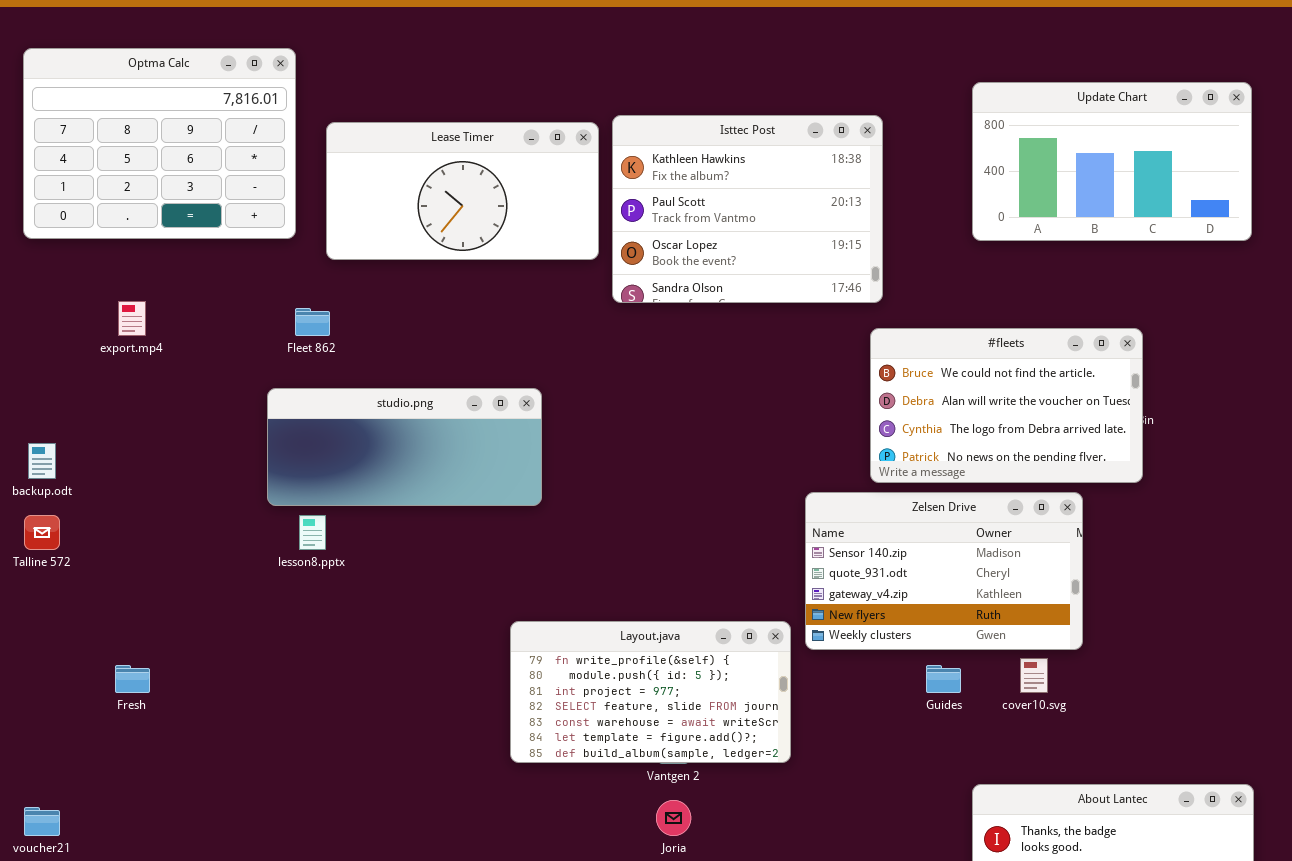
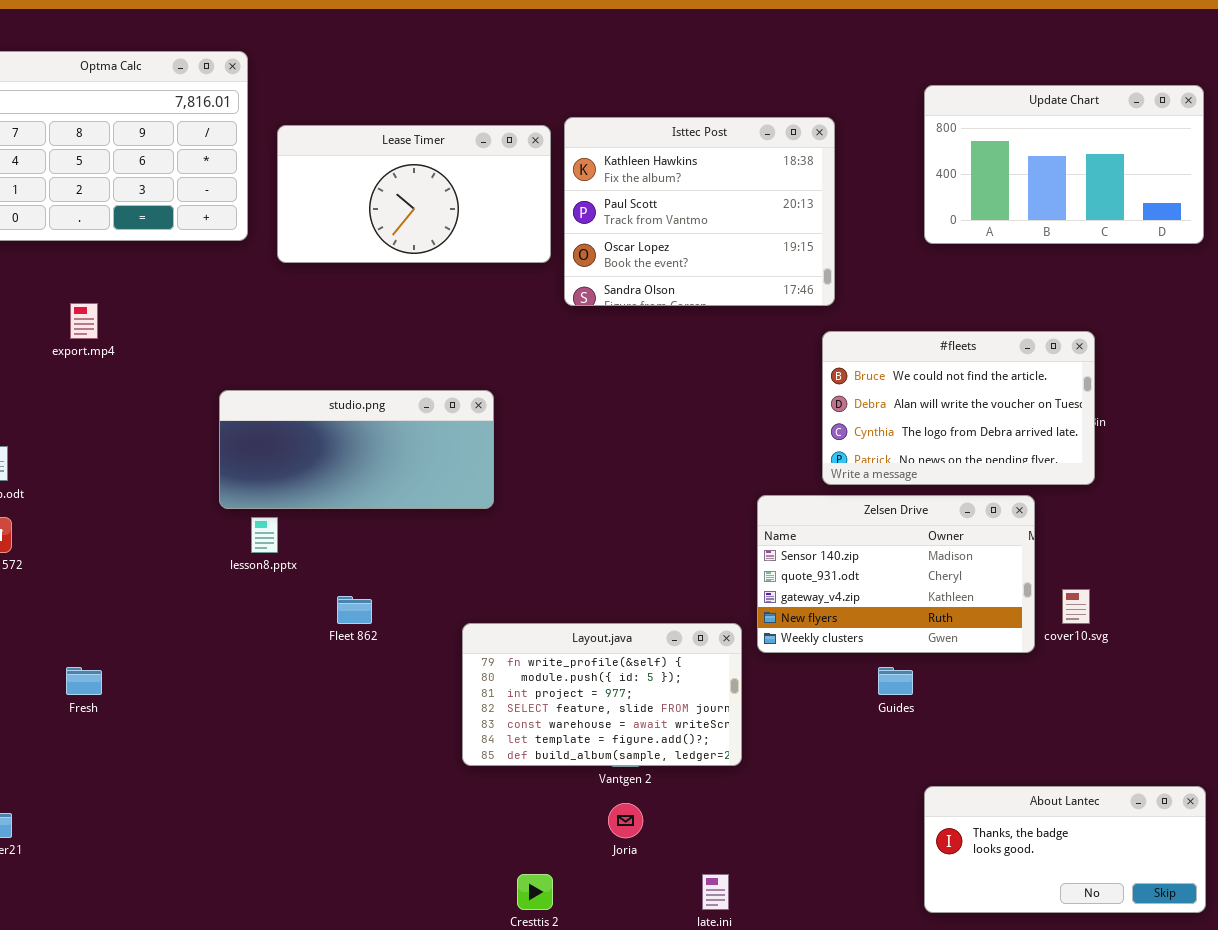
Fleet 862: [295,308,330,336] -> [337,596,372,624], moved
cover10.svg: [1020,658,1048,693] -> [1062,589,1090,624], moved

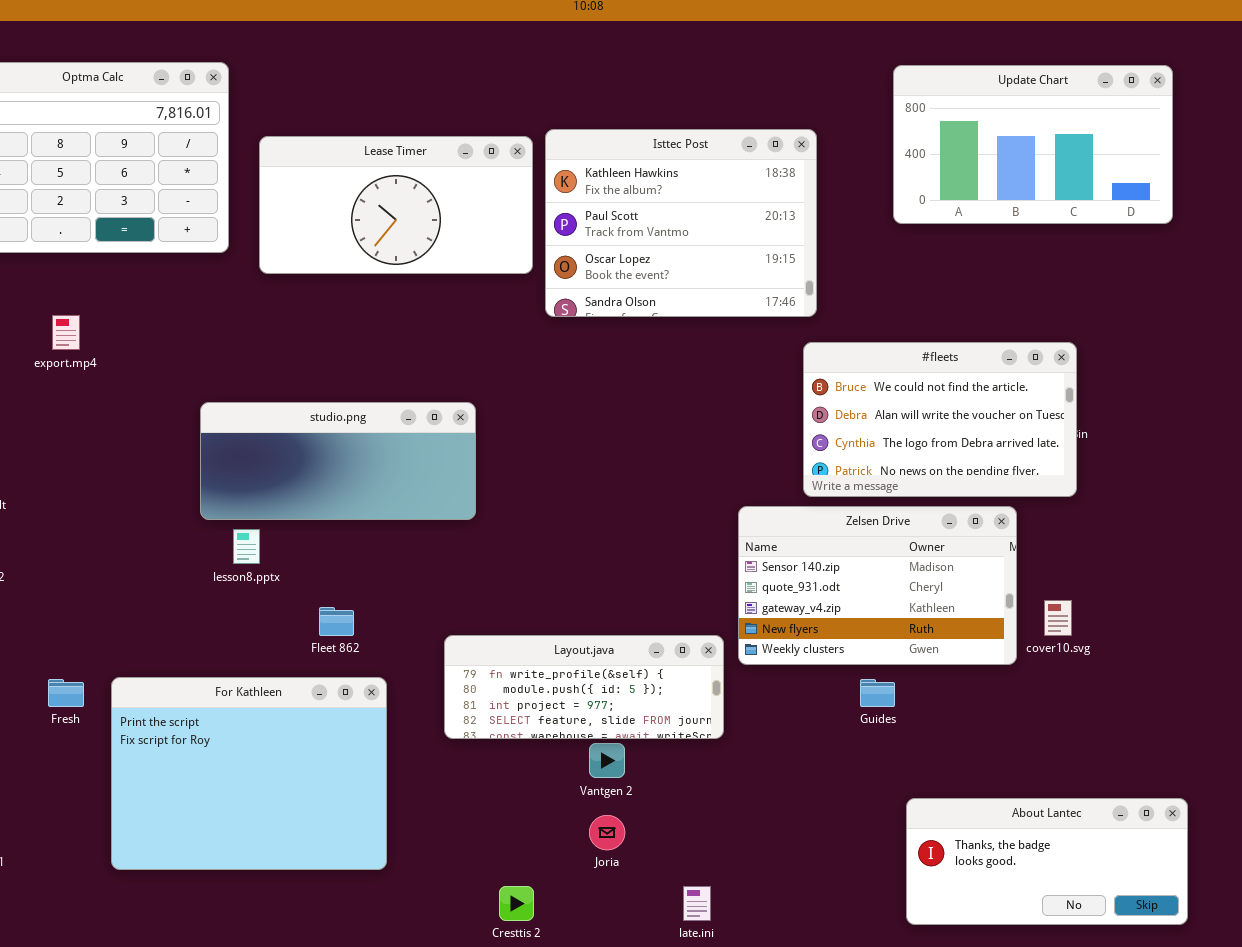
Update Chart: [924,85,1204,244] -> [893,65,1173,224], moved
Layout.java: [462,623,742,766] -> [444,635,724,739], resized
For Kathleen: none -> [111,677,387,870], opened

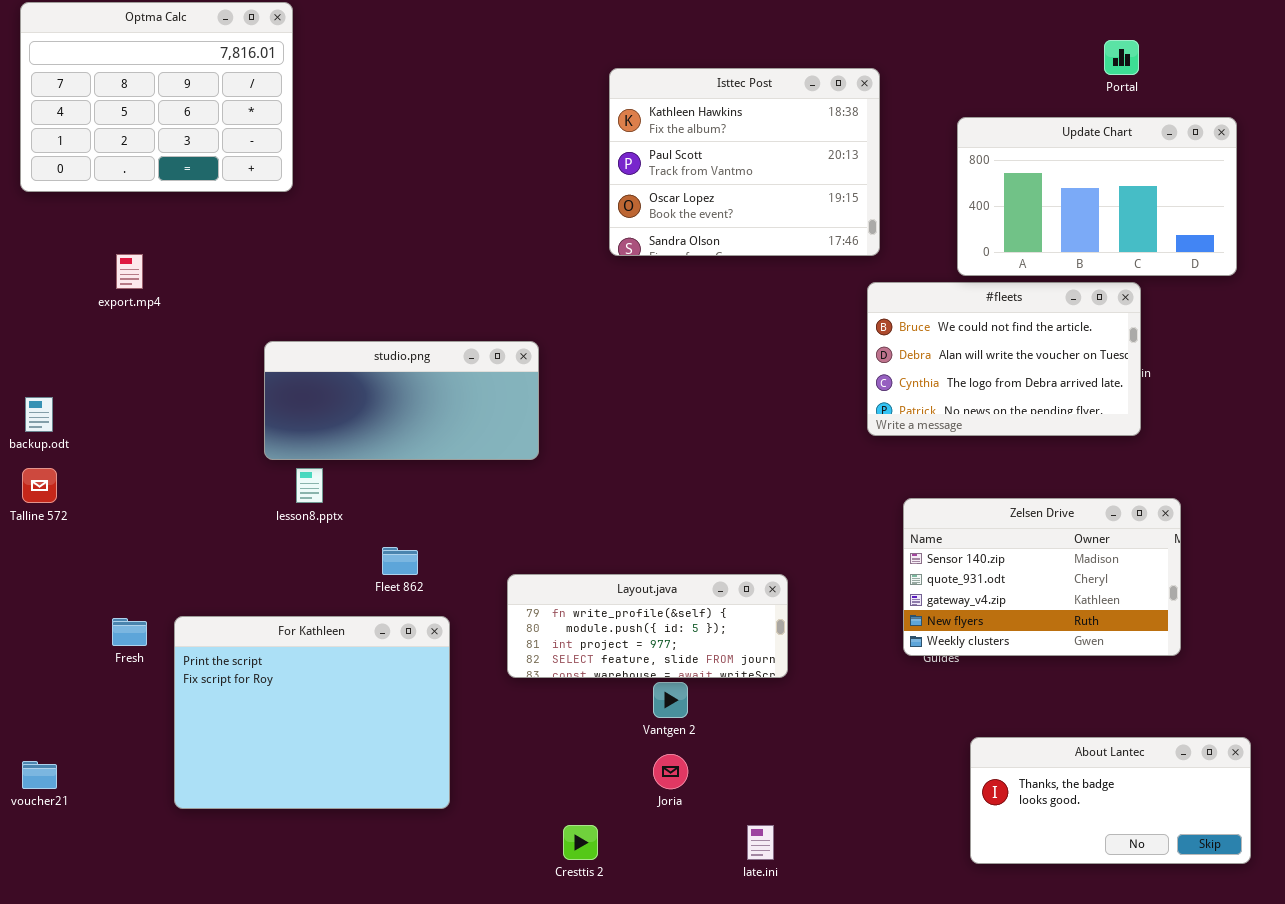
Update Chart: [893,65,1173,224] -> [957,117,1237,276], moved
Lease Timer: [259,136,533,274] -> none, closed
Zelsen Drive: [738,506,1017,665] -> [903,498,1181,656], moved

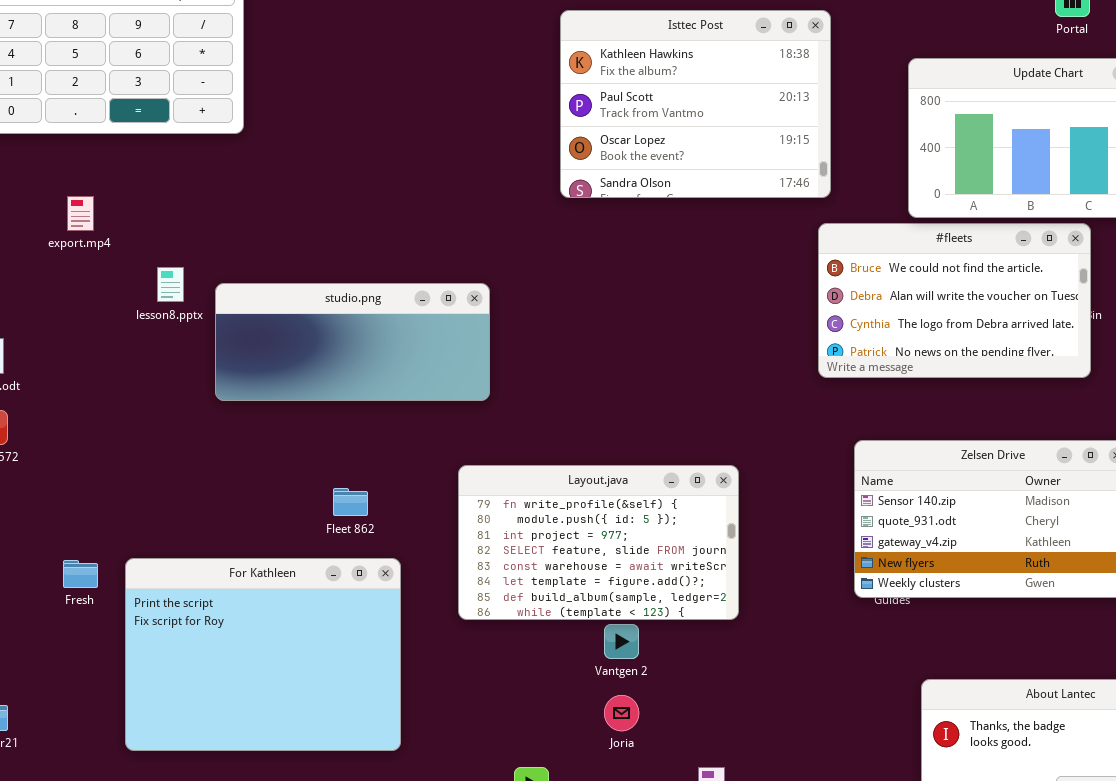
lesson8.pptx: [296,468,323,503] -> [157,267,184,302], moved
Layout.java: [507,574,788,678] -> [458,465,739,620], resized

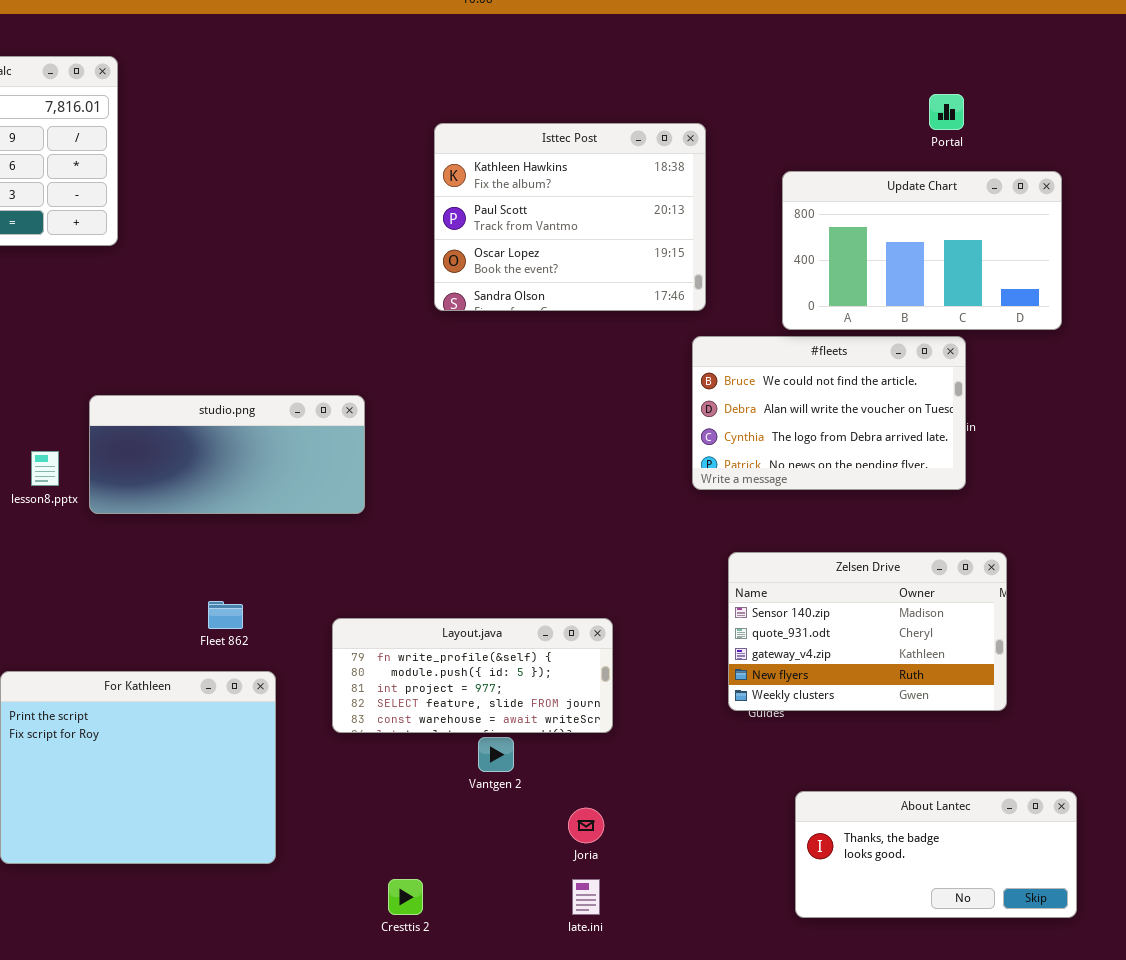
lesson8.pptx: [157,267,184,302] -> [31,451,59,486], moved
Layout.java: [458,465,739,620] -> [332,618,613,733], resized
Joria: [604,695,639,731] -> [568,808,604,843], moved

